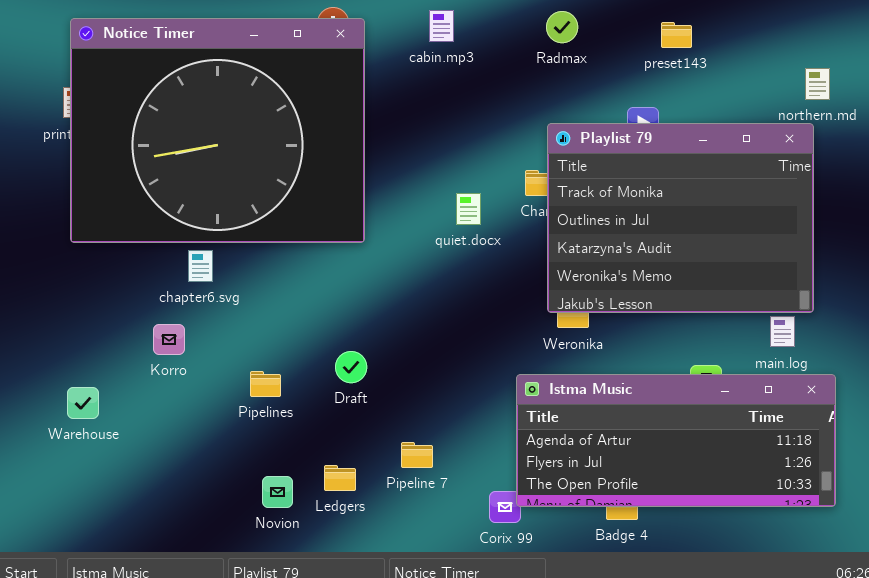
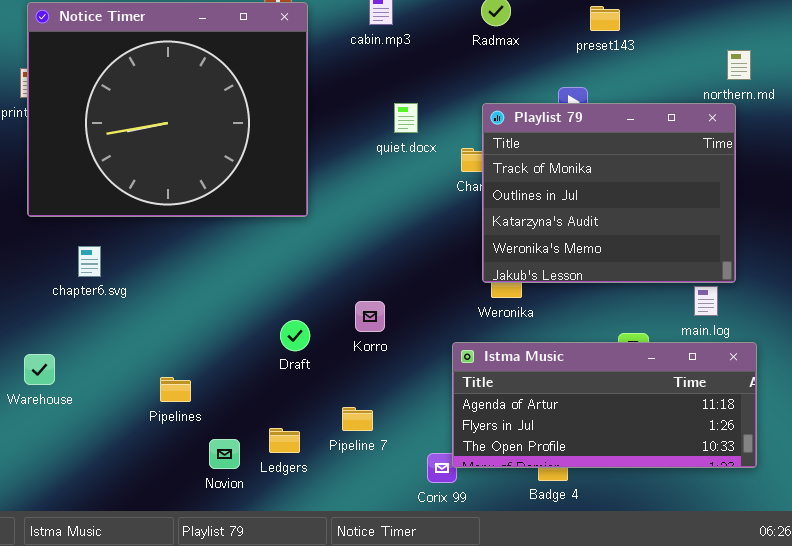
quiet.docx: [456,193,481,225] -> [394,103,418,133], moved
chapter6.svg: [188,250,213,282] -> [78,246,101,277], moved
Korro: [153,324,185,355] -> [355,301,385,332], moved
Pipelines: [250,371,281,397] -> [160,377,191,402], moved

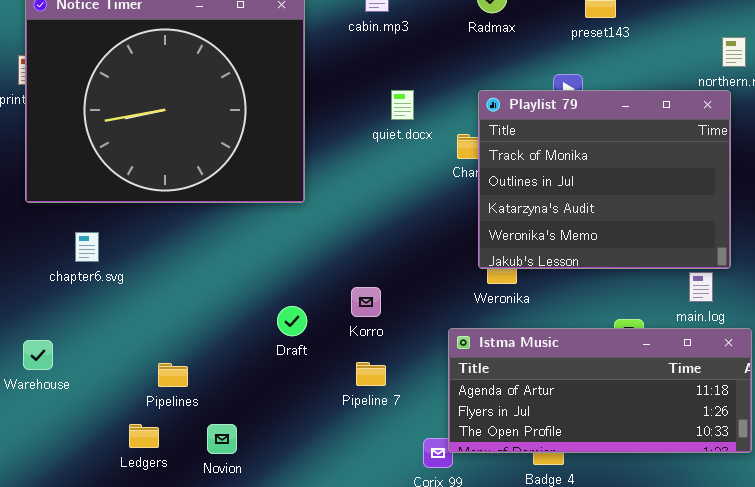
Pipeline 7: [342,407,373,431] -> [356,362,386,386], moved
Ledgers: [269,428,300,453] -> [129,424,159,448], moved

